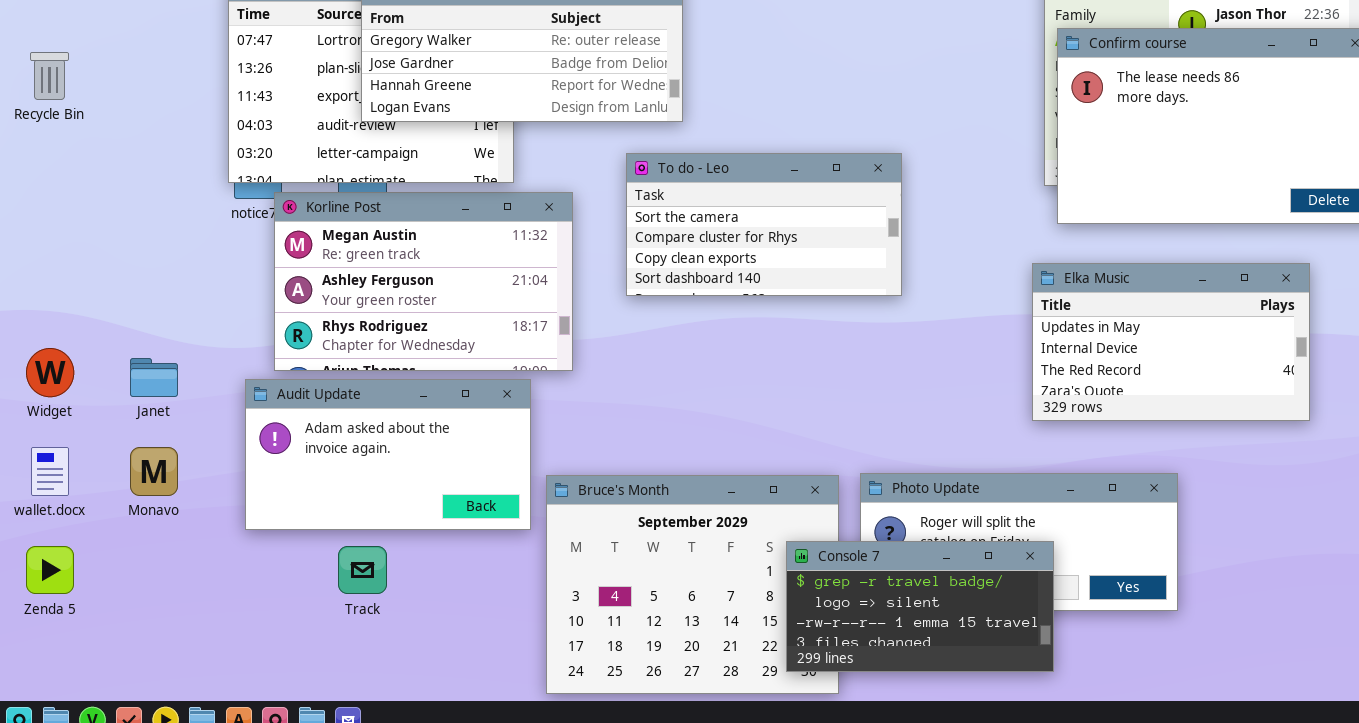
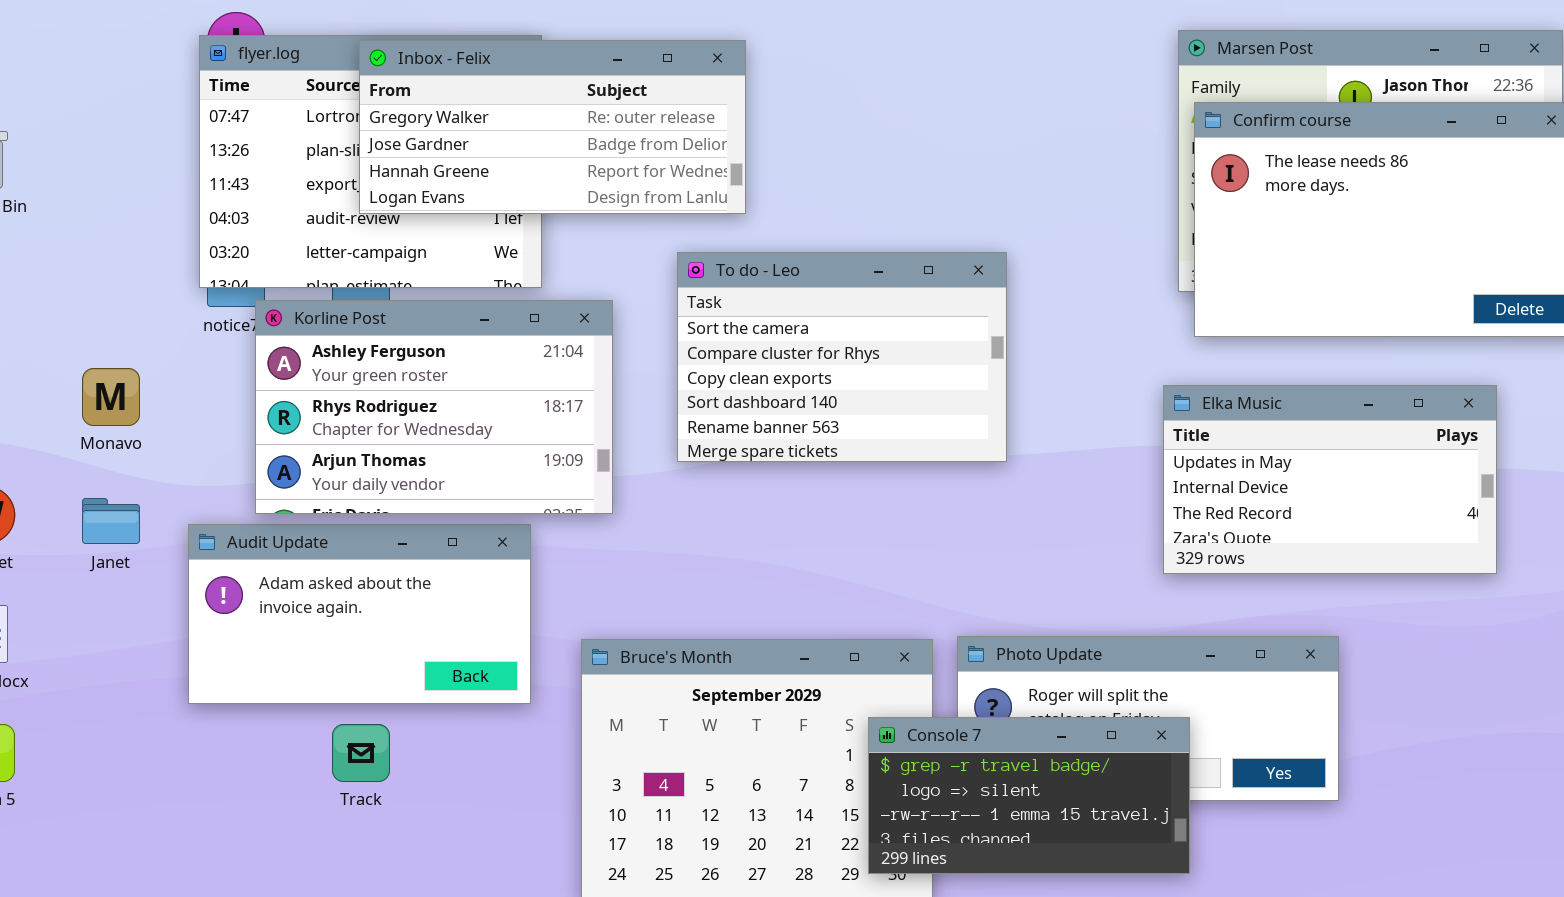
To do - Leo: [626,153,902,296] -> [677,252,1007,462], resized
Korline Post: [274,192,573,371] -> [255,300,613,514], scrolled down 1 row
Audit Update: [245,379,531,530] -> [188,524,531,704], moved
Monavo: [130,447,178,496] -> [82,368,140,426], moved

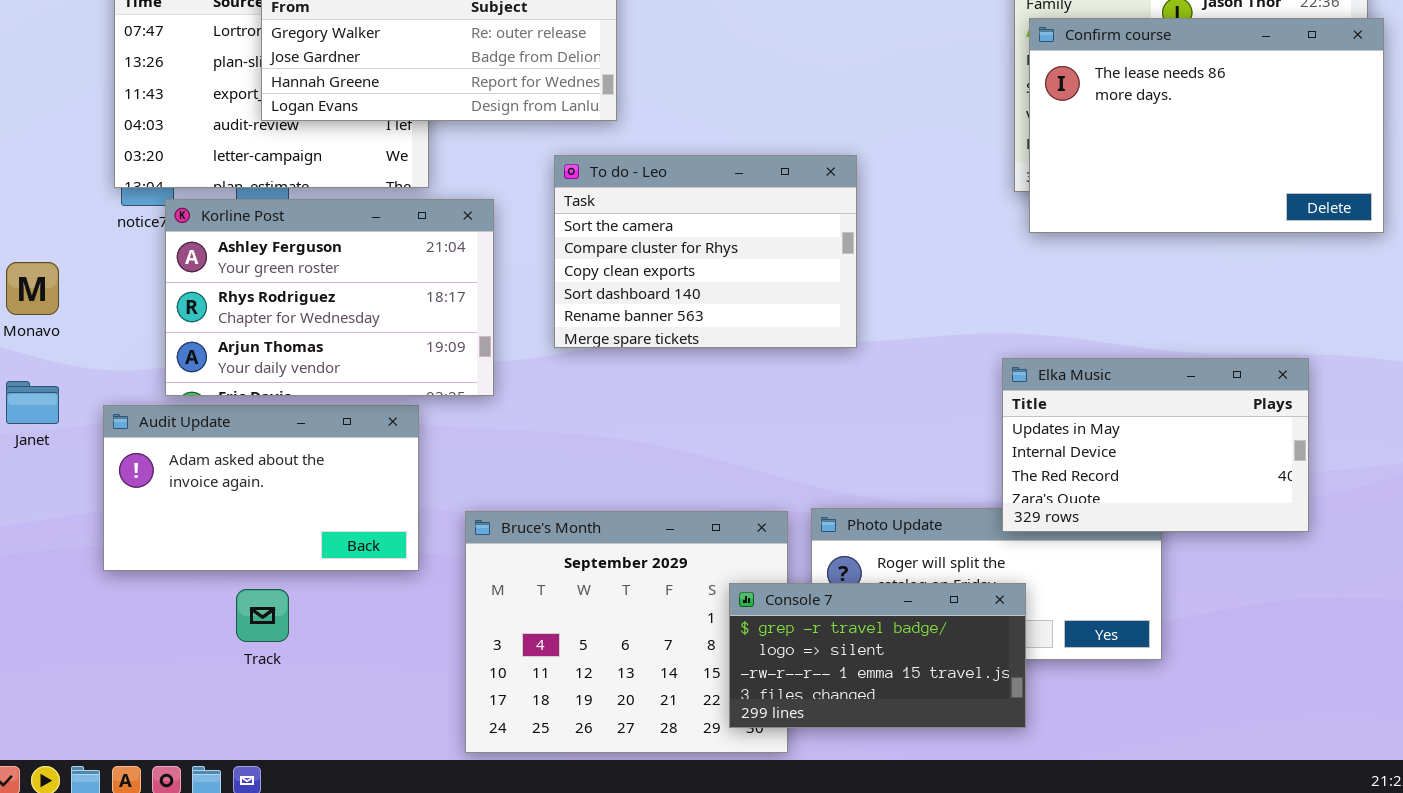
Elka Music: [1163,385,1497,574] -> [1002,358,1309,532], moved

